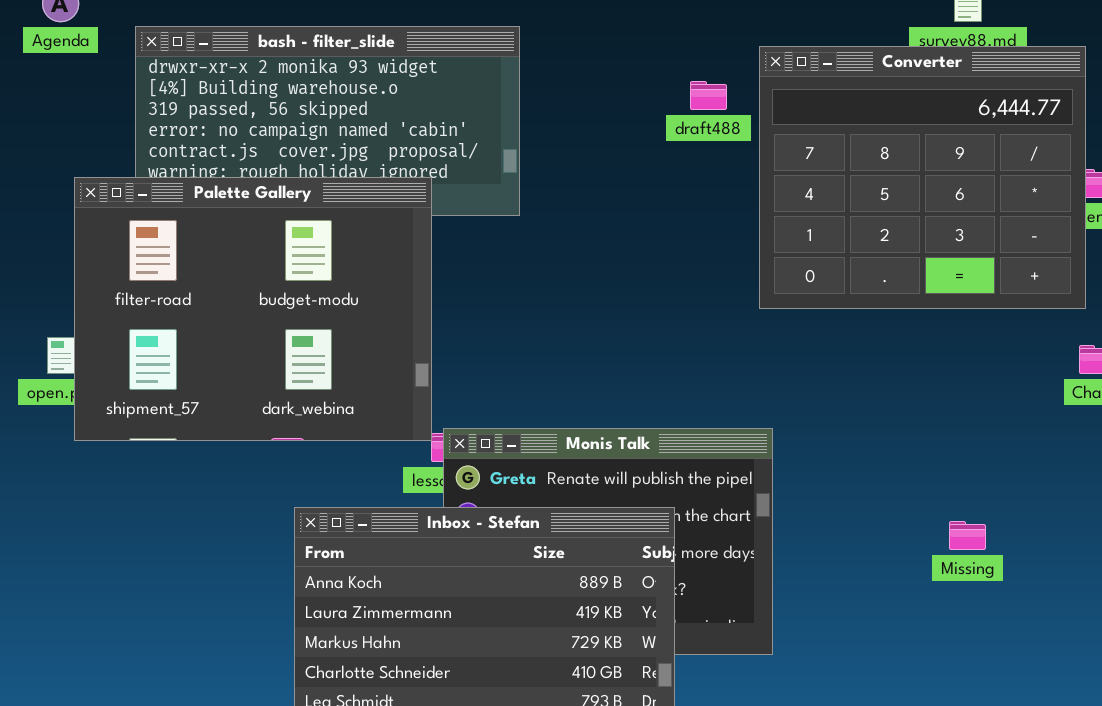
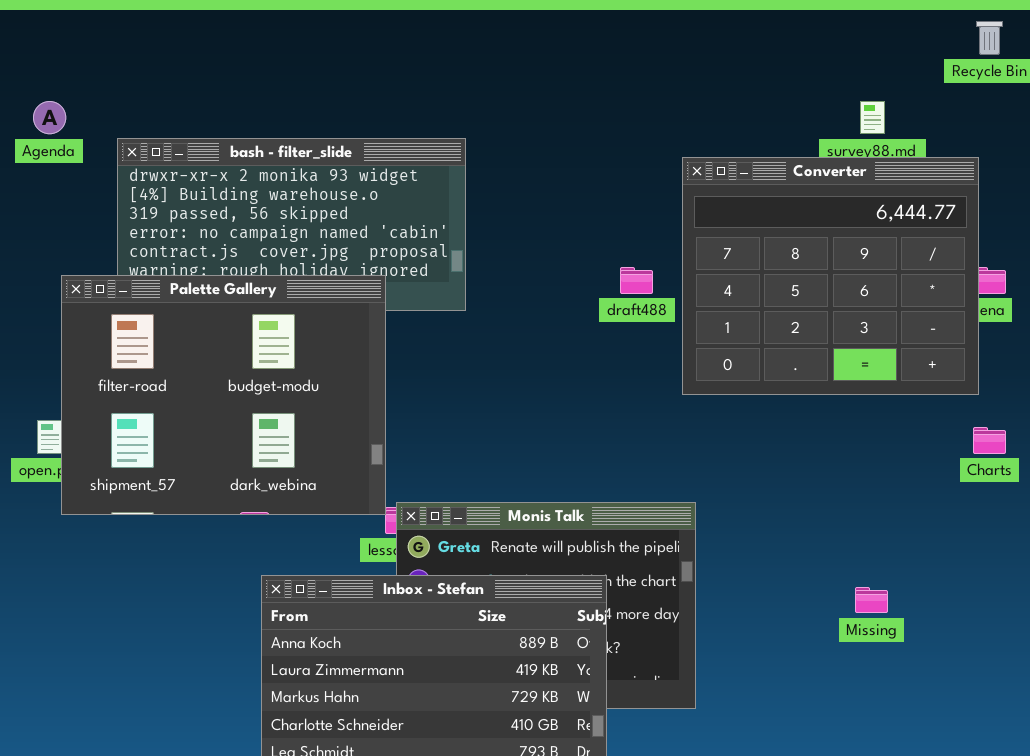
draft488: [690,81,727,110] -> [620,267,653,294], moved

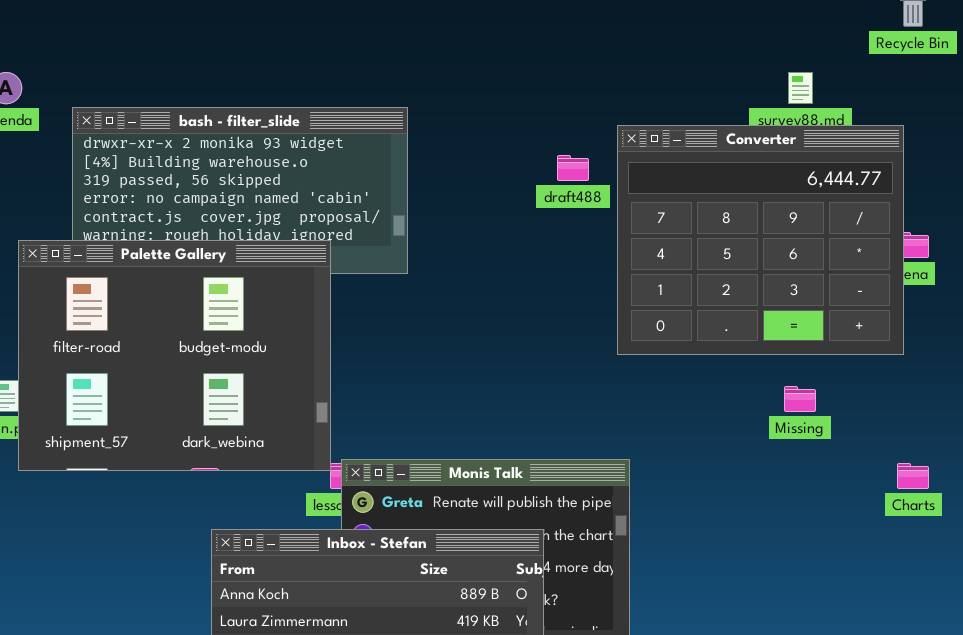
draft488: [620,267,653,294] -> [557,155,589,181], moved
Charts: [973,427,1006,454] -> [897,463,929,489], moved
Missing: [855,587,888,613] -> [784,386,816,412], moved

